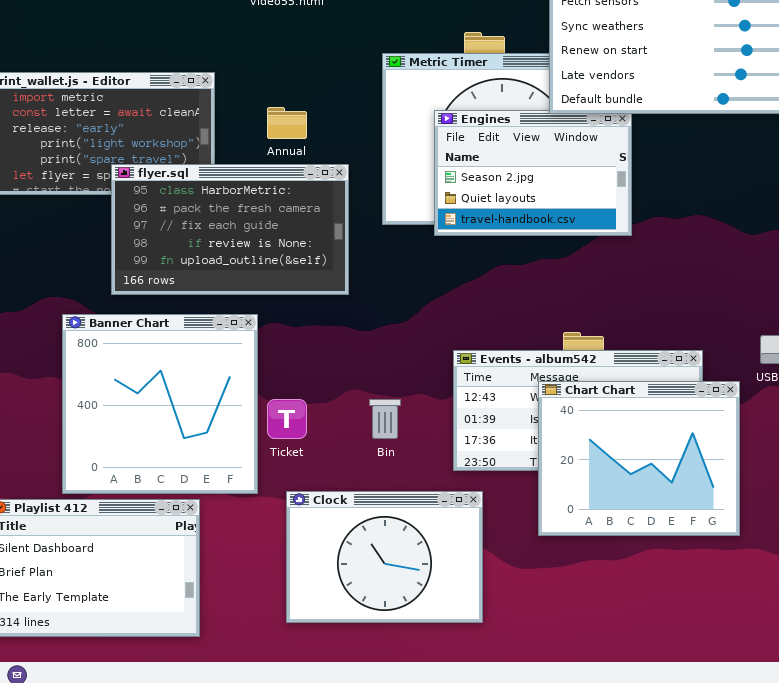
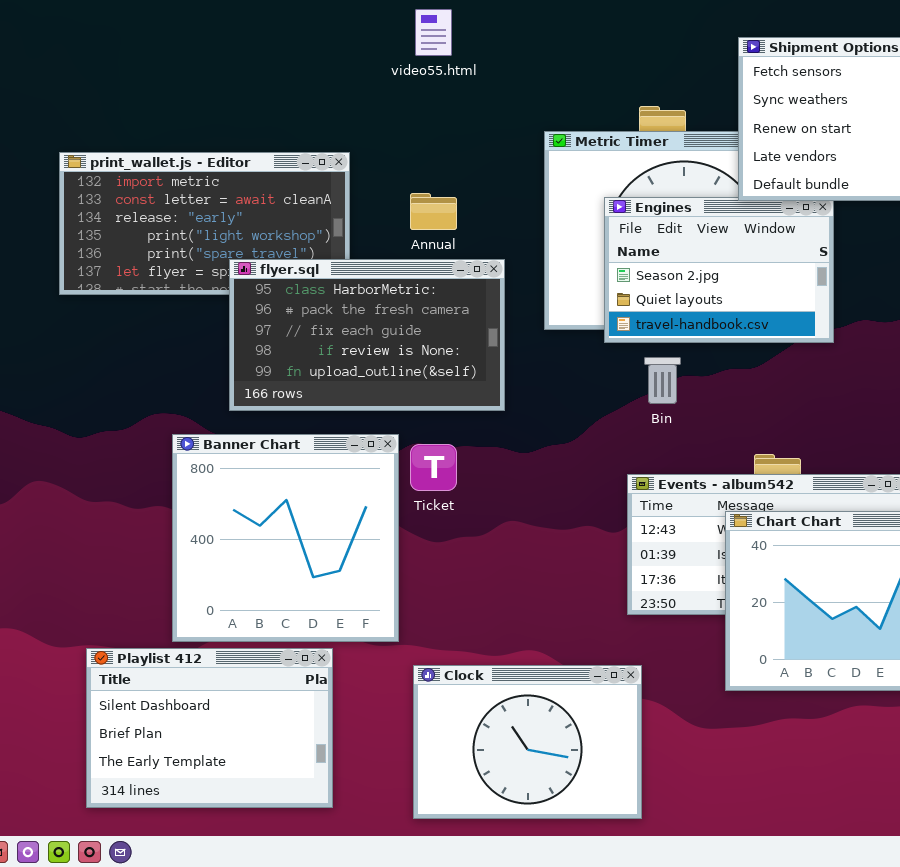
Ticket: [267,399,307,439] -> [410,444,457,491], moved
Bin: [369,399,401,439] -> [644,357,681,404], moved
Clock: [286,491,483,623] -> [413,665,642,819], moved

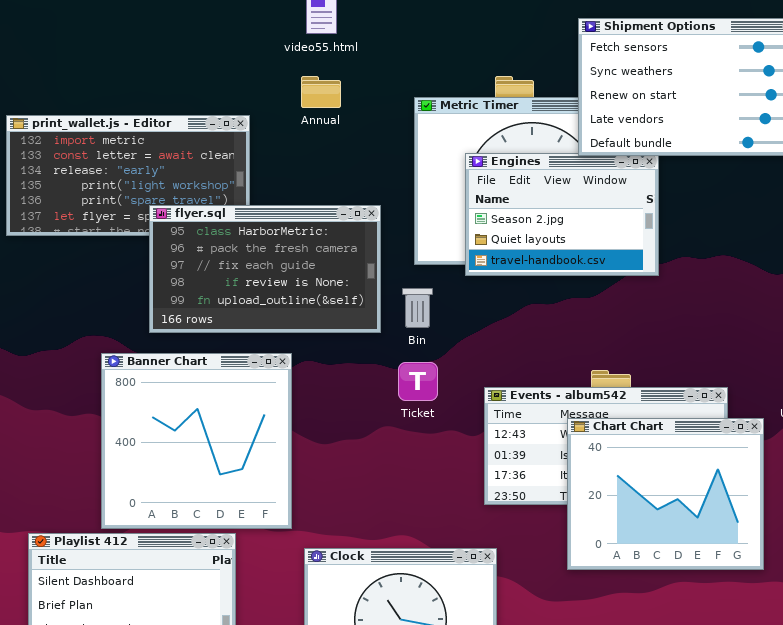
Annual: [410,193,457,230] -> [301,76,341,108], moved
Bin: [644,357,681,404] -> [402,288,433,328], moved
Ticket: [410,444,457,491] -> [398,362,438,401], moved

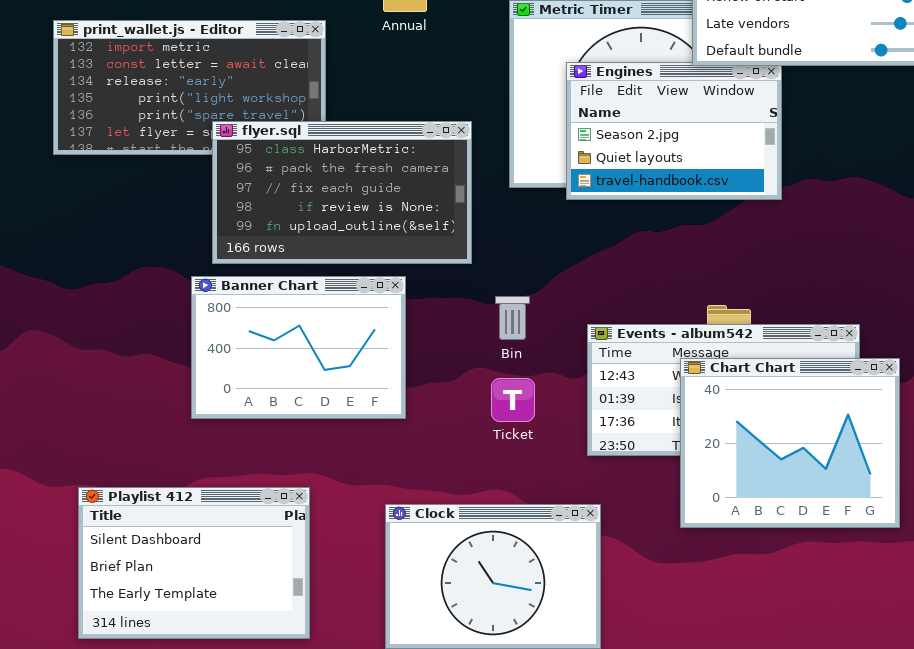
Bin: [402,288,433,328] -> [495,296,530,340], moved
Banner Chart: [101,353,292,529] -> [191,276,406,419], moved, resized
Ticket: [398,362,438,401] -> [491,378,535,422], moved

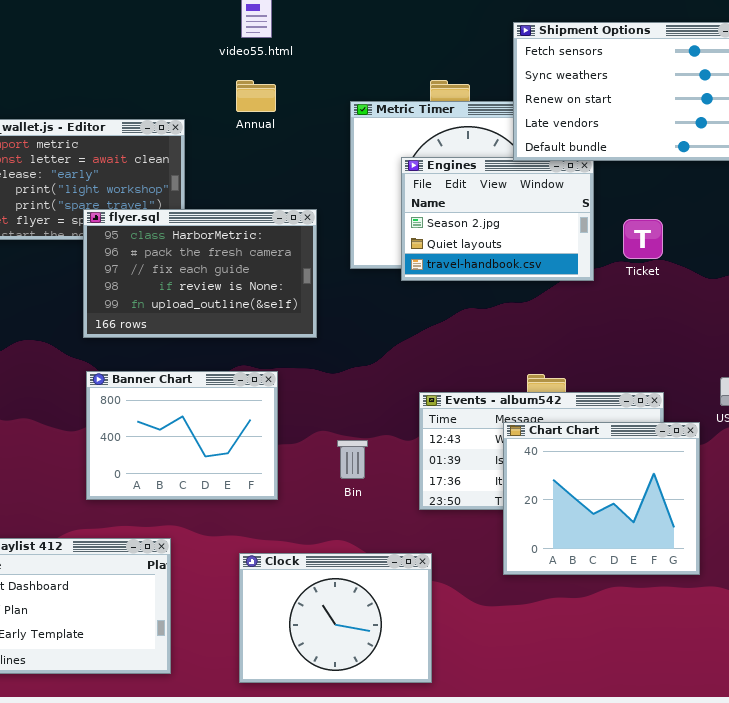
Banner Chart: [191,276,406,419] -> [86,371,278,500], moved
Bin: [495,296,530,340] -> [337,440,368,479], moved
Ticket: [491,378,535,422] -> [623,219,663,259], moved

